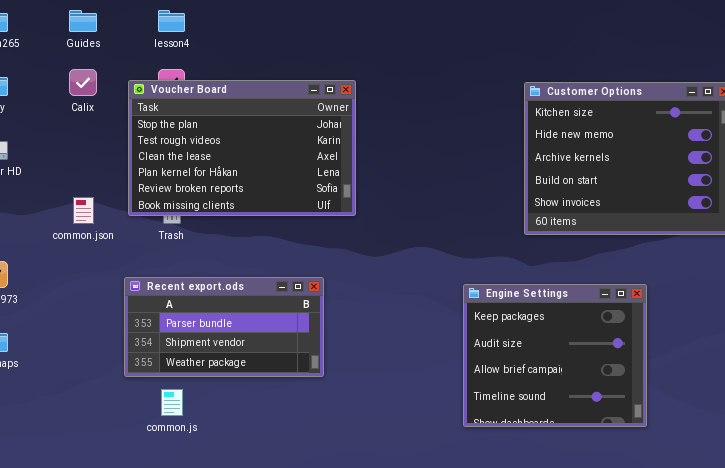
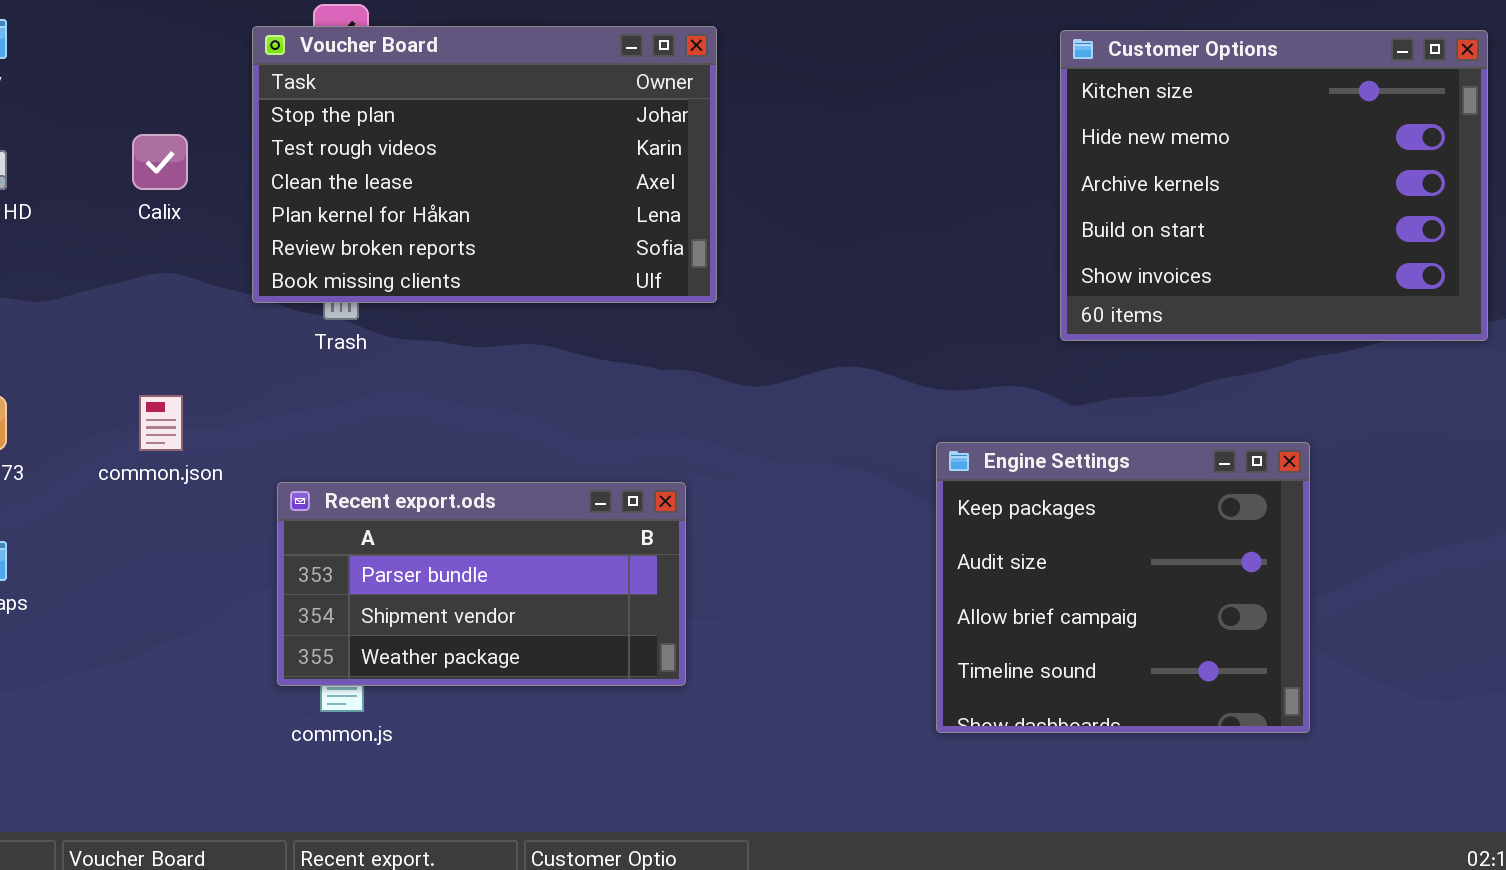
Calix: [69,69,97,96] -> [132,134,188,190], moved
common.json: [73,197,94,224] -> [139,395,183,451], moved
Recent export.ods: [124,277,324,377] -> [277,482,686,686], moved

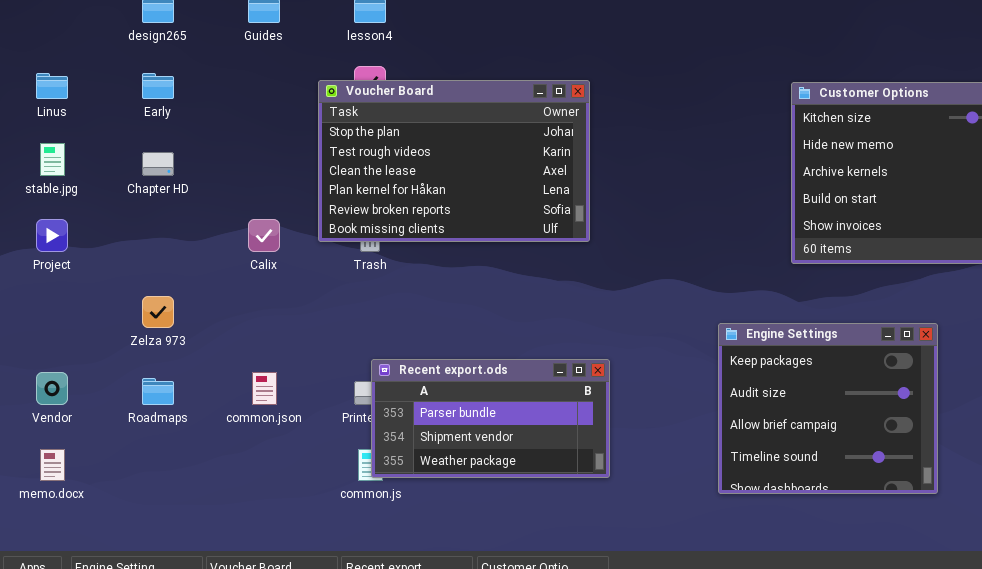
Calix: [132,134,188,190] -> [248,219,280,252], moved
common.json: [139,395,183,451] -> [252,372,277,405], moved
Recent export.ods: [277,482,686,686] -> [371,359,610,478], moved

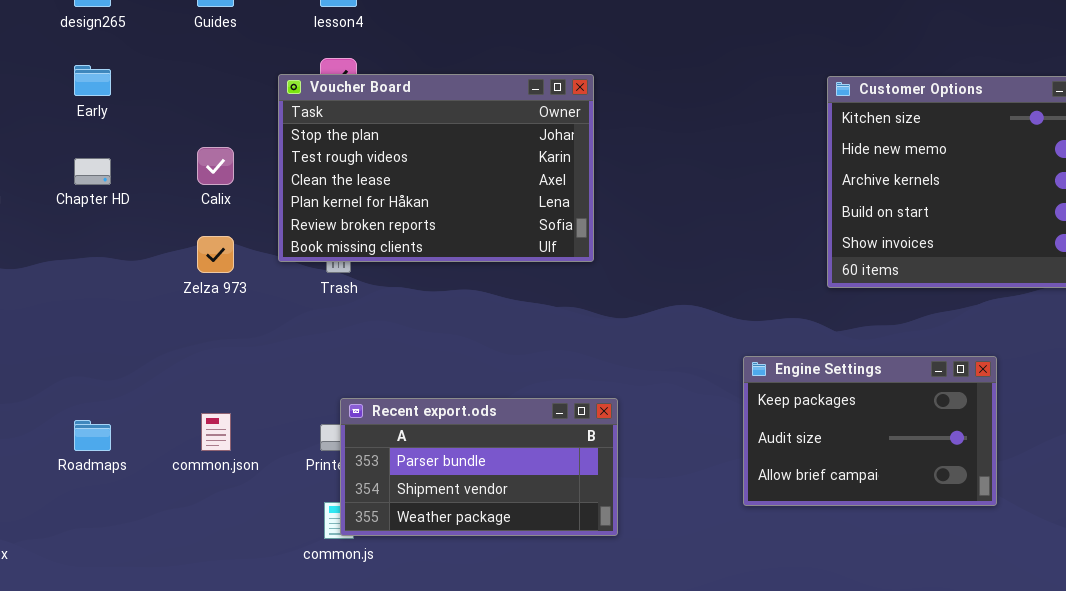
Calix: [248,219,280,252] -> [197,147,234,185], moved
Zelza 973: [142,296,174,328] -> [197,236,234,273], moved
Engine Settings: [718,323,938,494] -> [743,356,997,506], resized

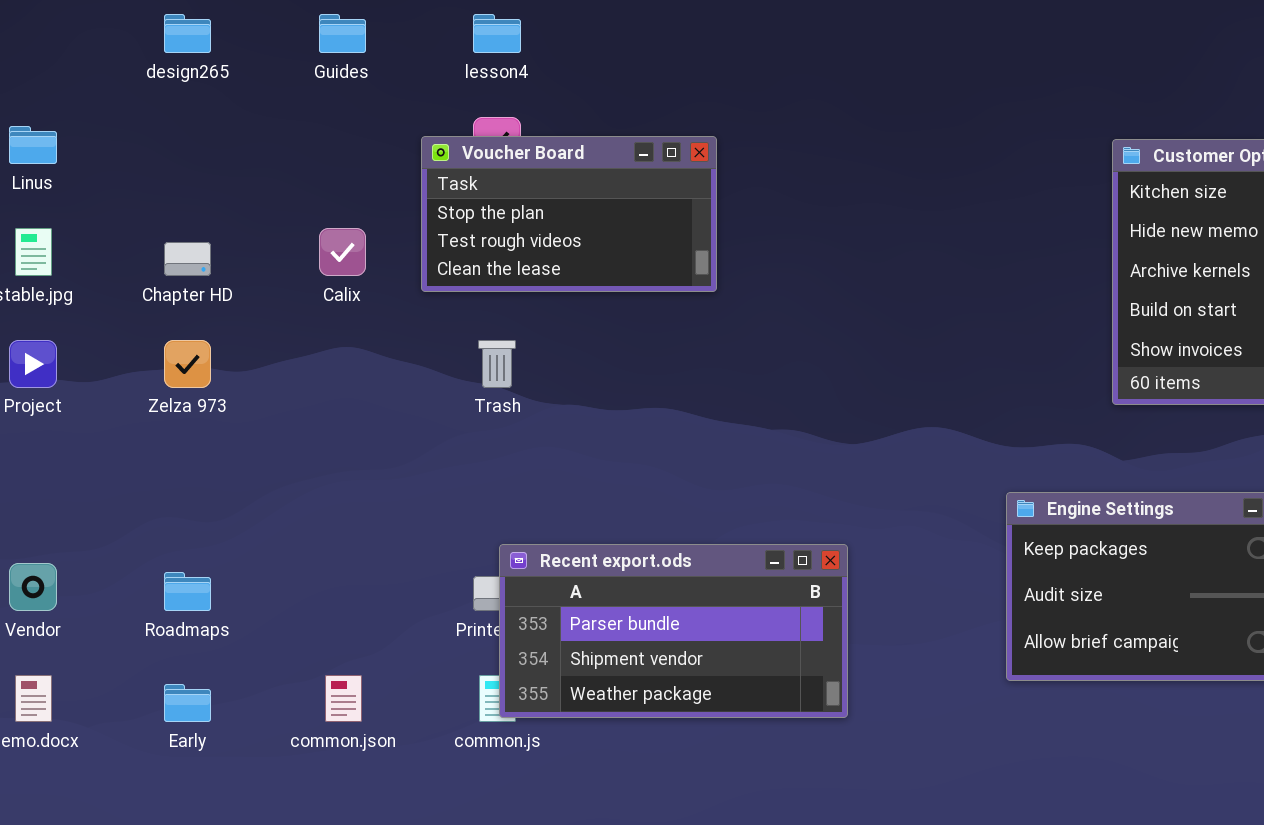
Early: [74,65,111,96] -> [164,684,211,722], moved
Voucher Board: [278,74,594,262] -> [421,136,717,292], resized
Zelza 973: [197,236,234,273] -> [164,340,211,388], moved
common.json: [201,413,231,451] -> [325,675,362,722], moved

